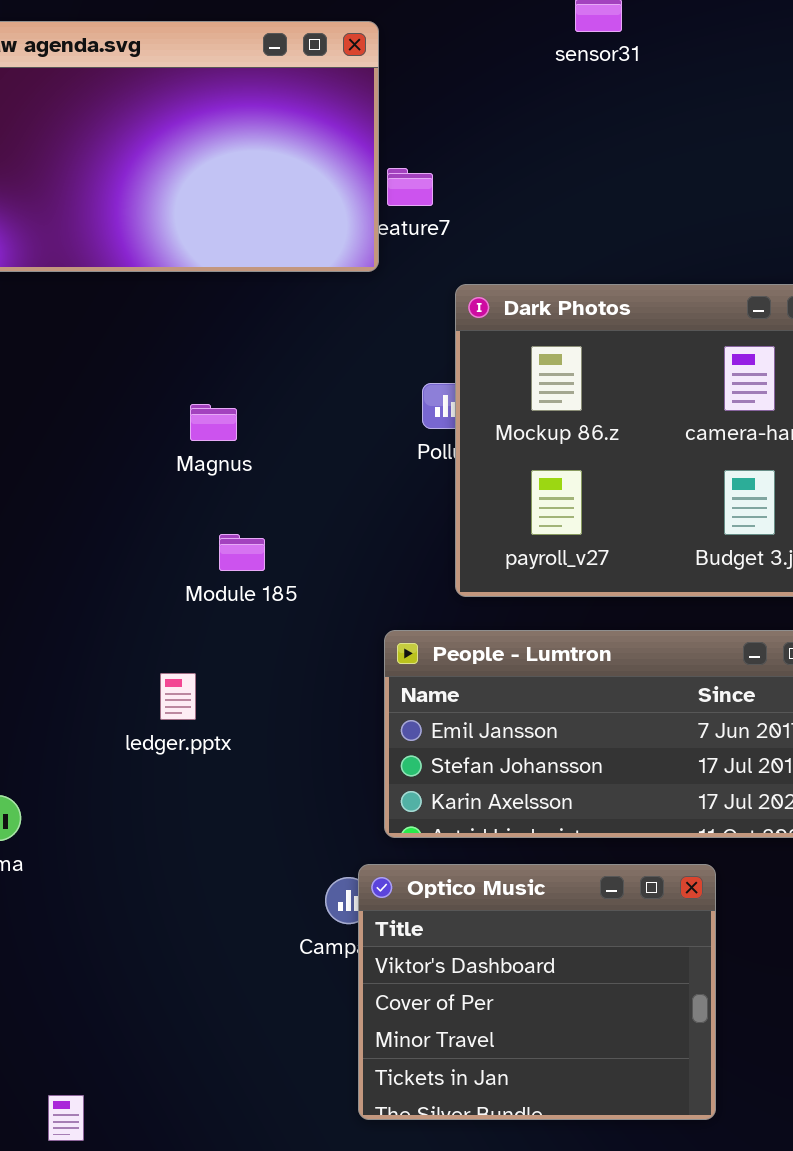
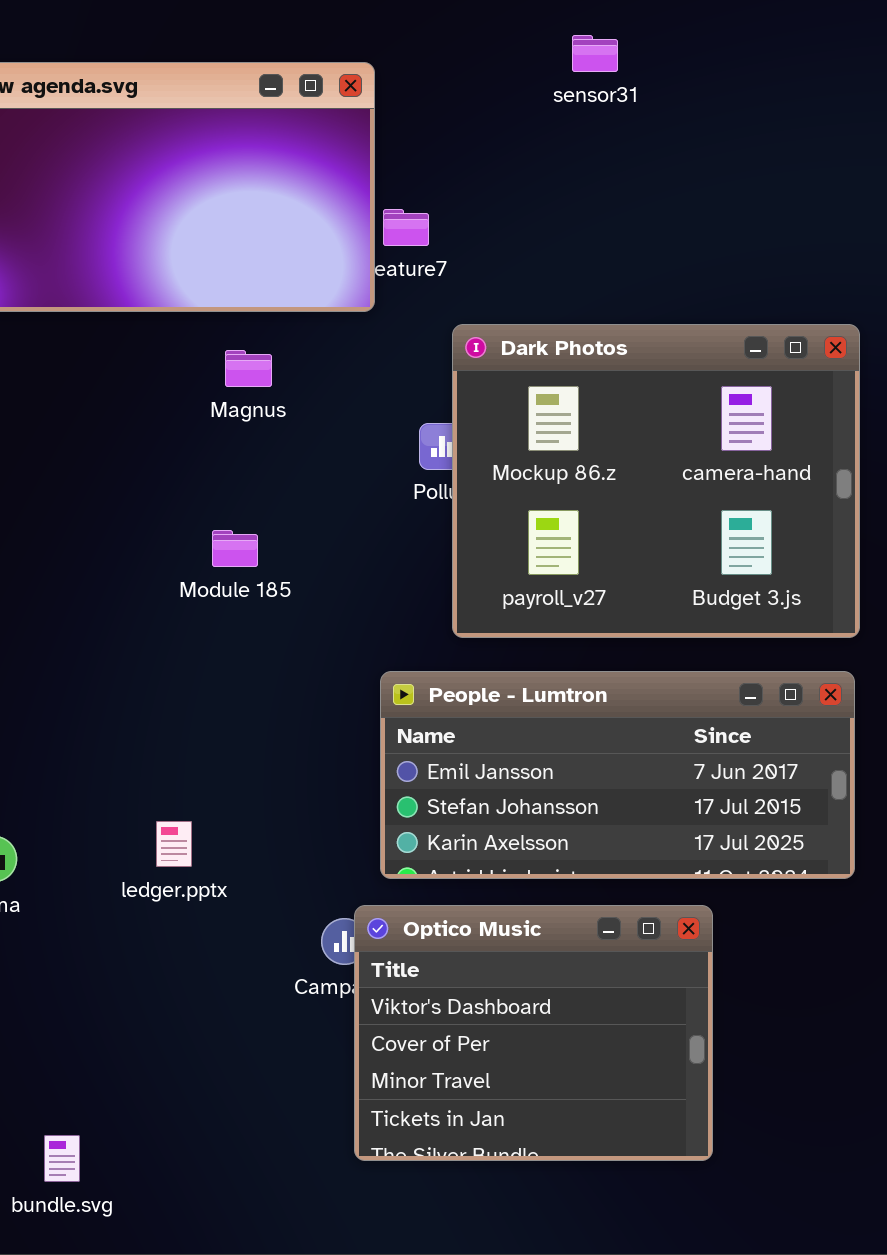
Magnus: [190,404,237,441] -> [225,350,272,387], moved
Module 185: [219,534,265,571] -> [212,530,258,567], moved
ledger.pptx: [160,673,196,720] -> [156,821,192,867], moved

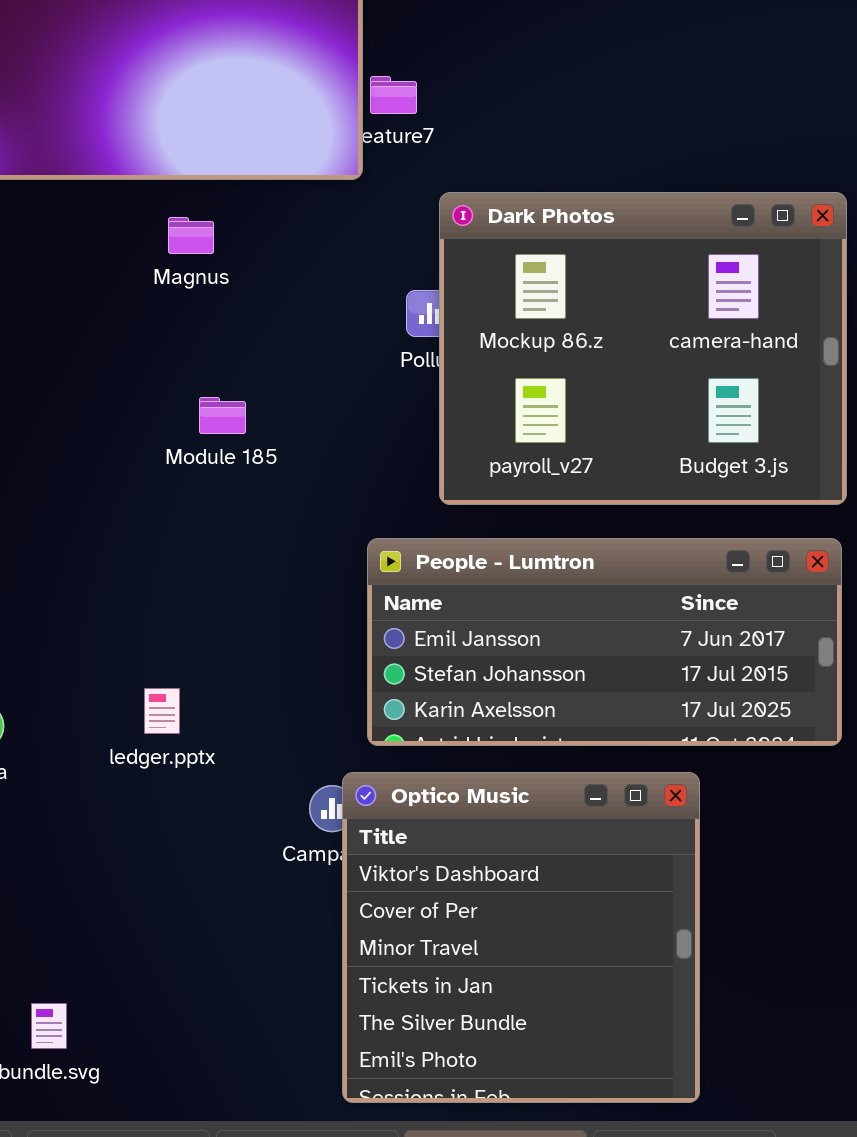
Magnus: [225,350,272,387] -> [168,217,214,254], moved
Optico Music: [354,905,713,1161] -> [342,772,700,1103], resized

